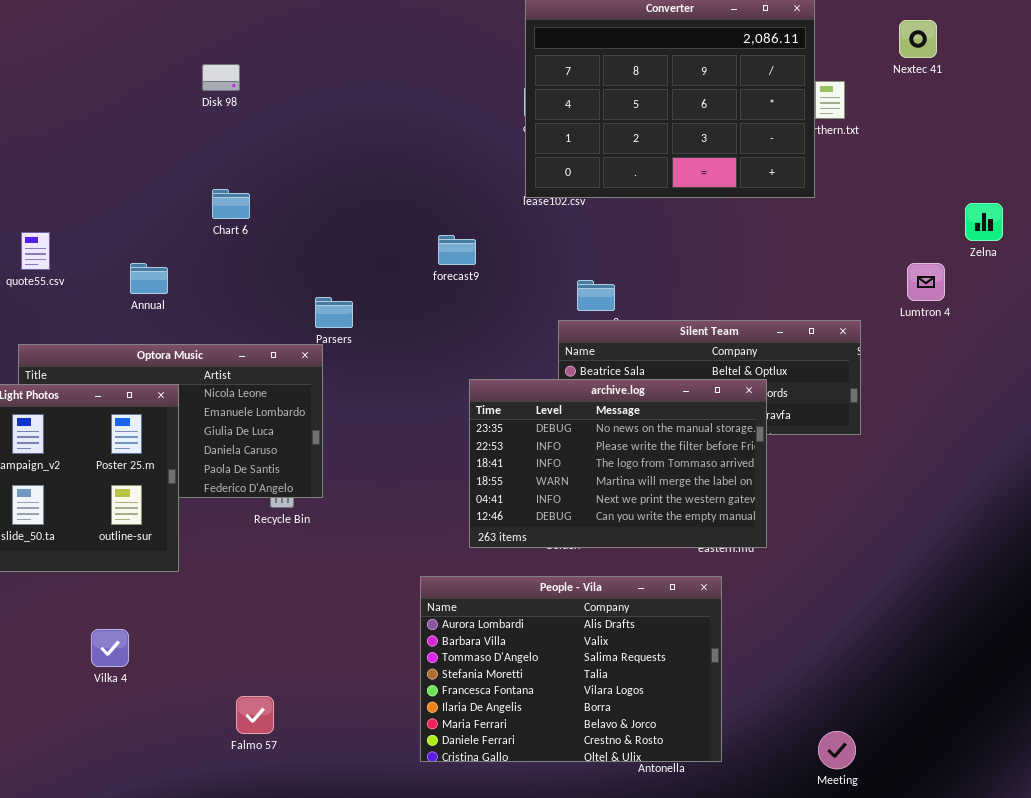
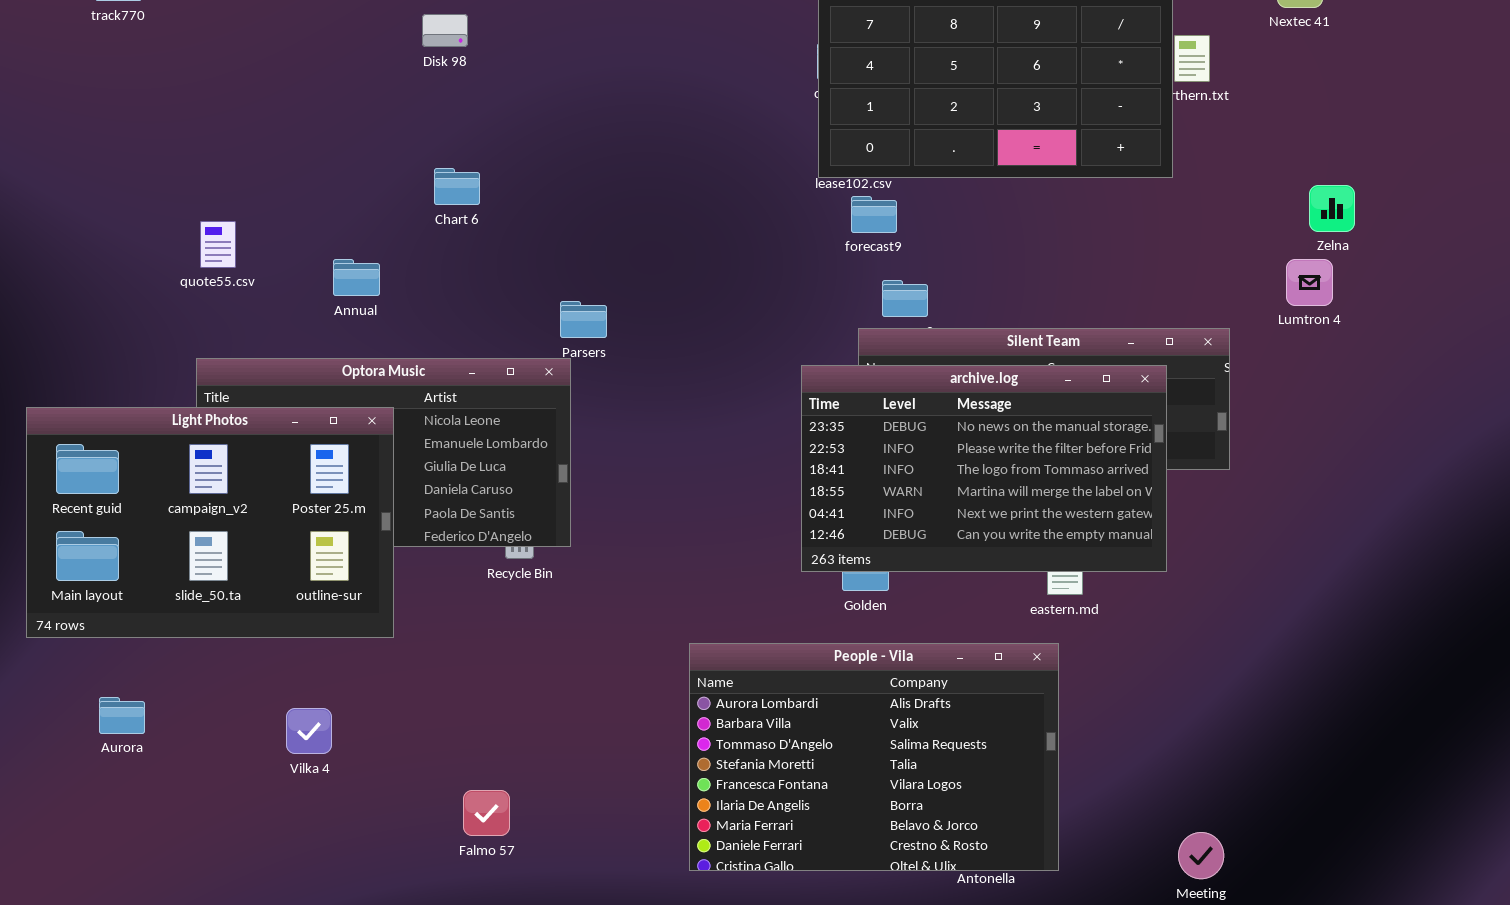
Zelna: [965,203,1003,241] -> [1309,185,1355,232], moved
forecast9: [438,235,476,265] -> [851,196,897,233], moved
archive.log: [469,379,767,548] -> [801,365,1167,572], moved

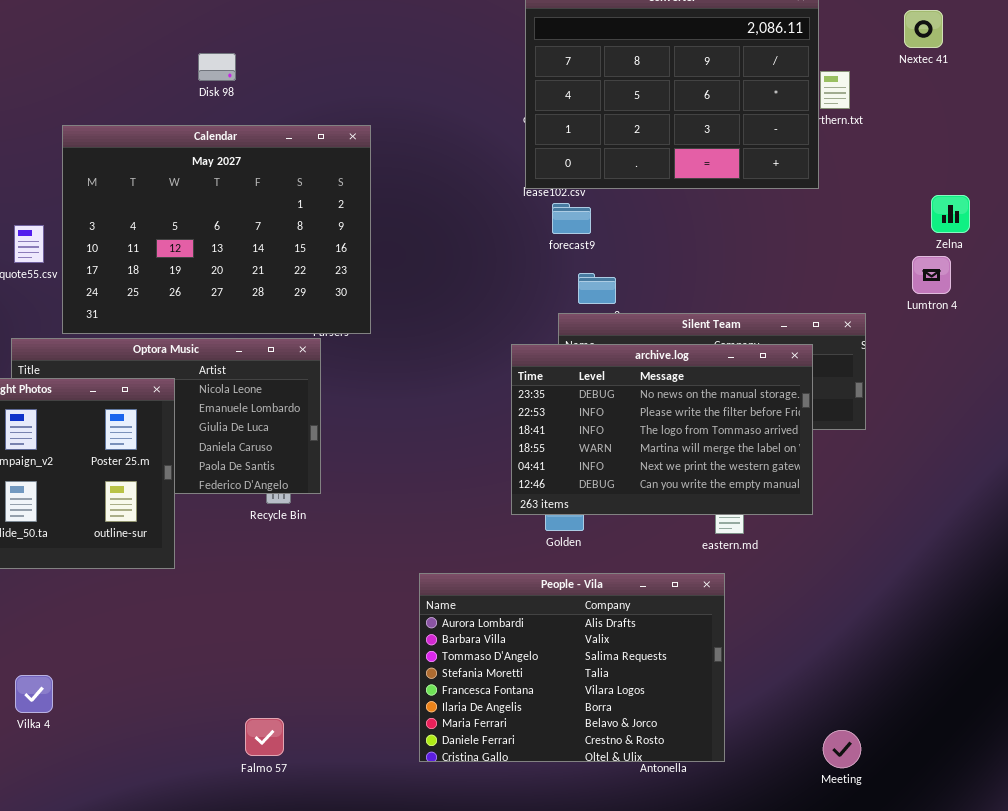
Calendar: none -> [62,125,371,334], opened
Vilka 4: [286,708,332,754] -> [15,675,53,713], moved
Falmo 57: [463,790,510,836] -> [245,718,284,756], moved

